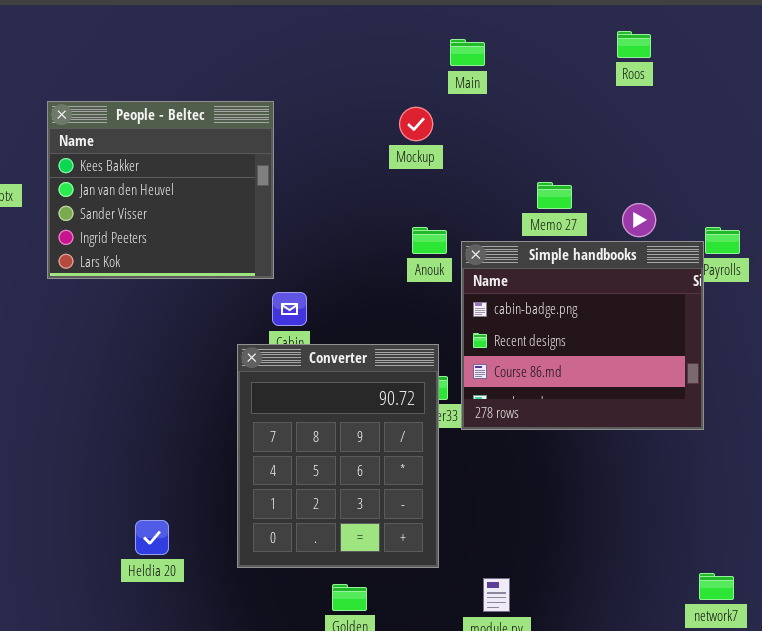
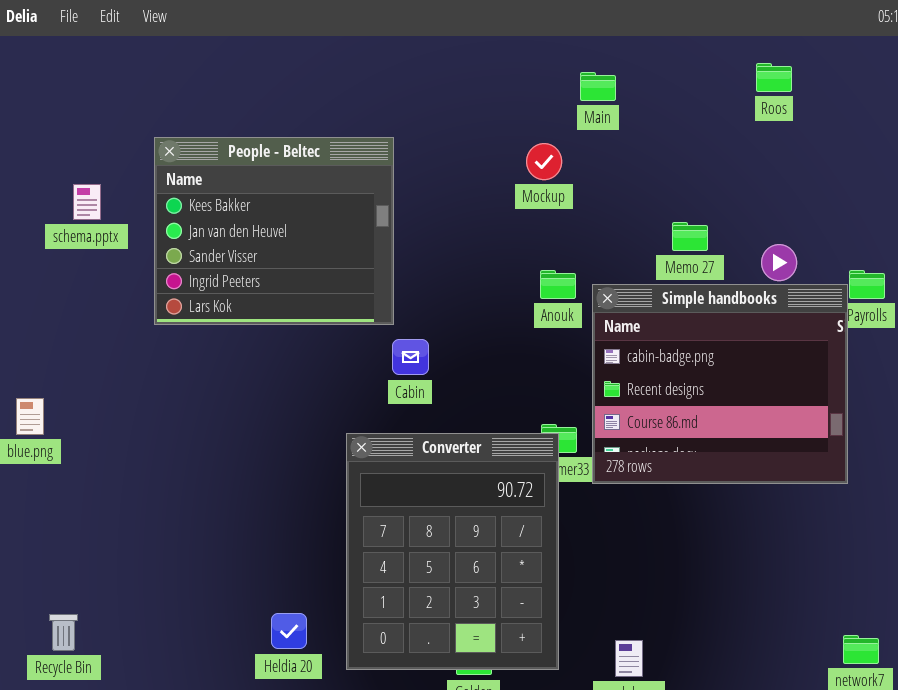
Converter: [237,344,439,568] -> [346,433,559,670], moved
Heldia 20: [135,520,169,555] -> [271,613,307,649], moved

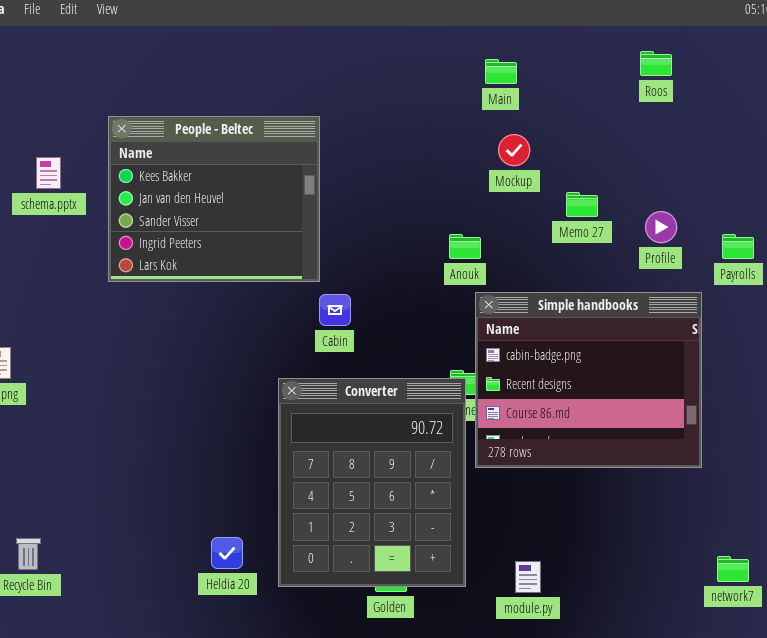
Mockup: [526,143,562,180] -> [498,134,530,166], moved
Simple handbooks: [592,284,848,484] -> [475,292,702,468], moved

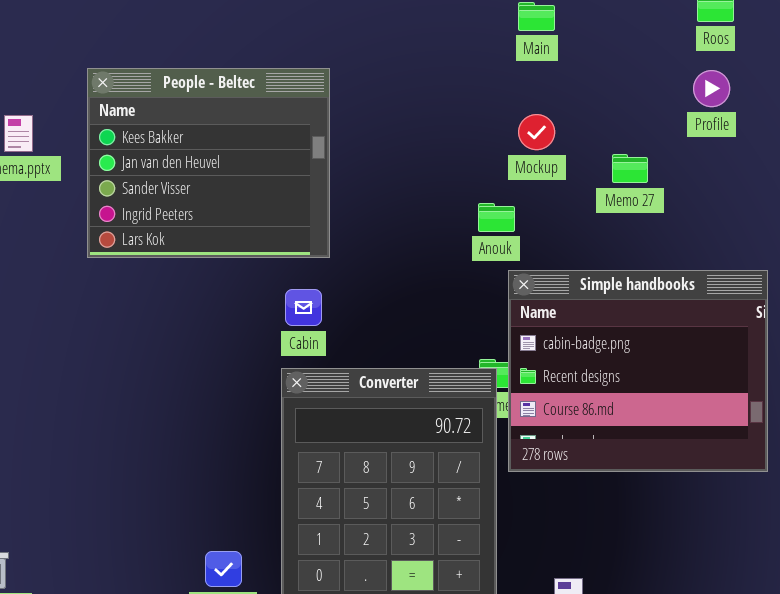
Mockup: [498,134,530,166] -> [518,114,555,150], moved
Profile: [645,211,677,243] -> [693,70,730,107], moved
Cabin: [319,294,351,326] -> [285,289,322,326], moved

